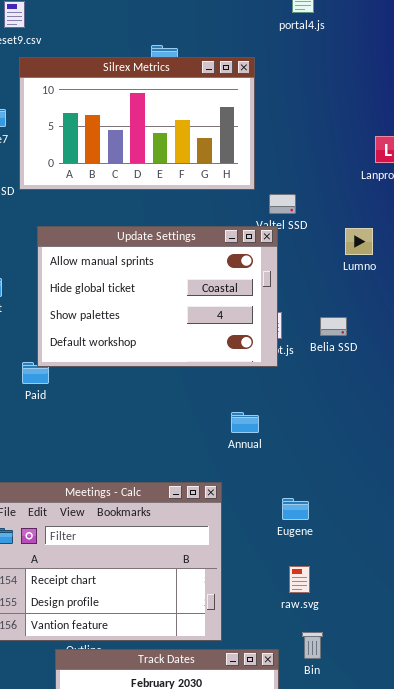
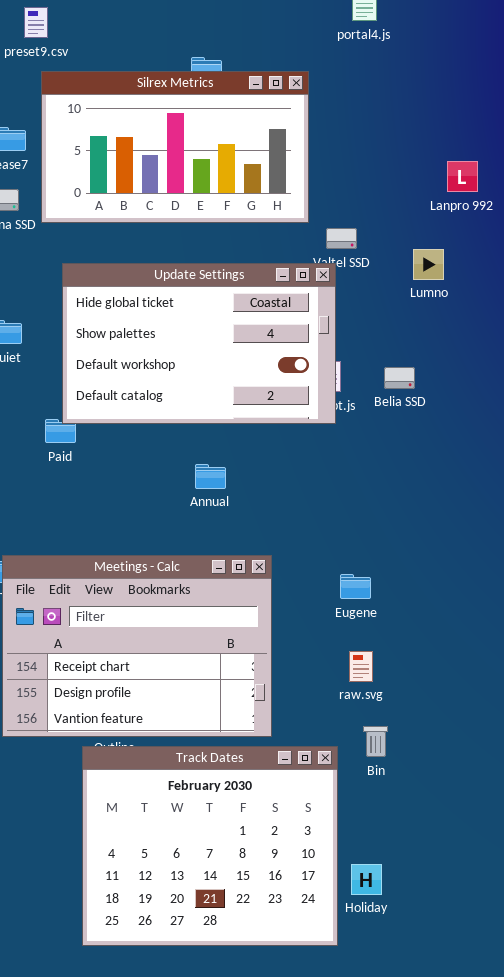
Update Settings: [37,226,278,367] -> [62,263,336,424], scrolled down 1 row
Lumno: [345,228,373,255] -> [413,249,444,280], moved
Annual: [231,412,259,433] -> [195,464,226,489], moved

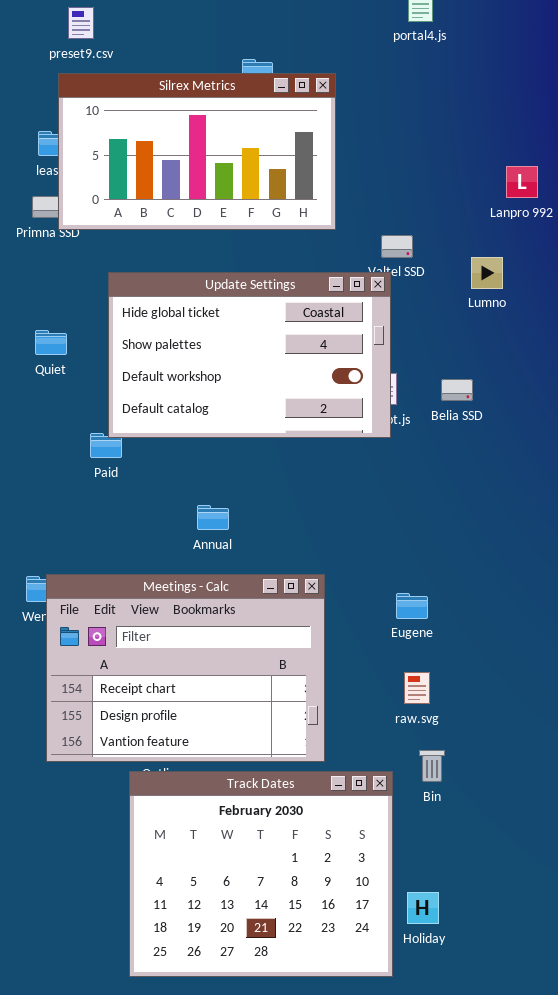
Silrex Metrics: [41,71,309,223] -> [58,73,336,230], moved
Annual: [195,464,226,489] -> [197,505,229,530], moved

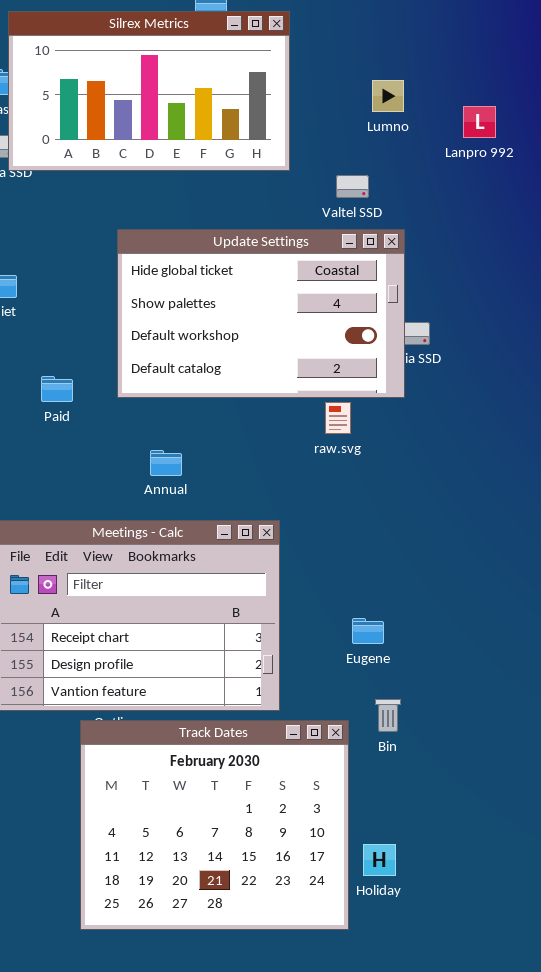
Lumno: [471,257,503,289] -> [372,80,404,112], moved
Update Settings: [108,272,391,438] -> [117,229,405,398], moved
Eugene: [396,593,428,619] -> [352,618,384,644], moved
raw.svg: [404,672,430,704] -> [325,402,351,434], moved

